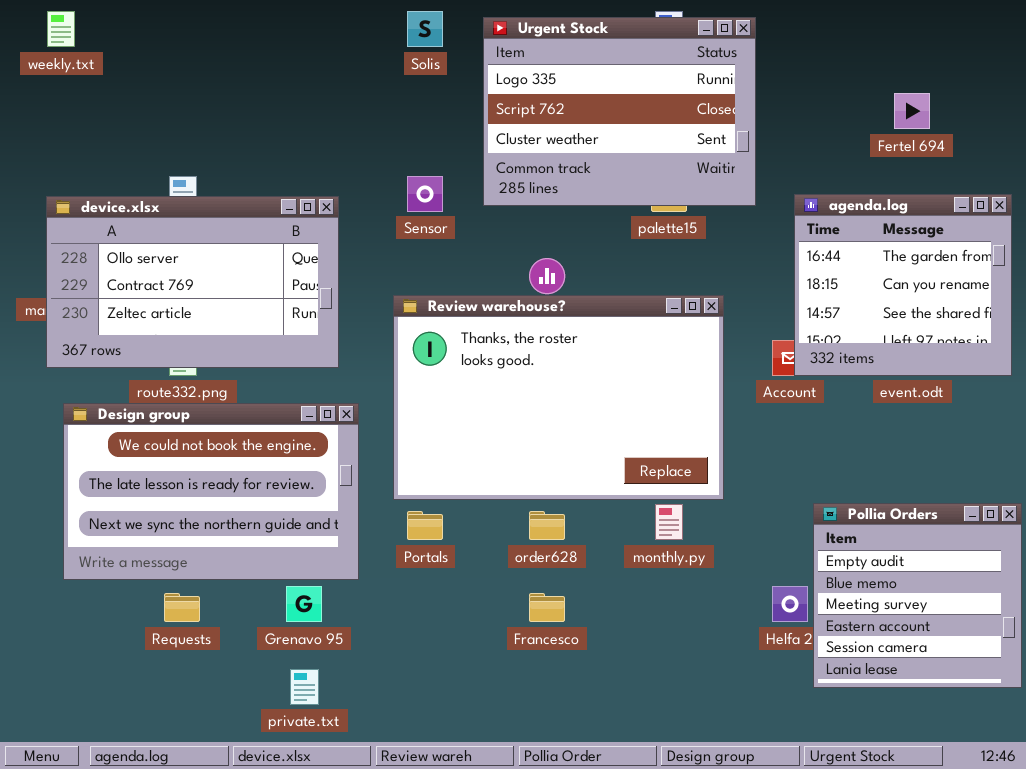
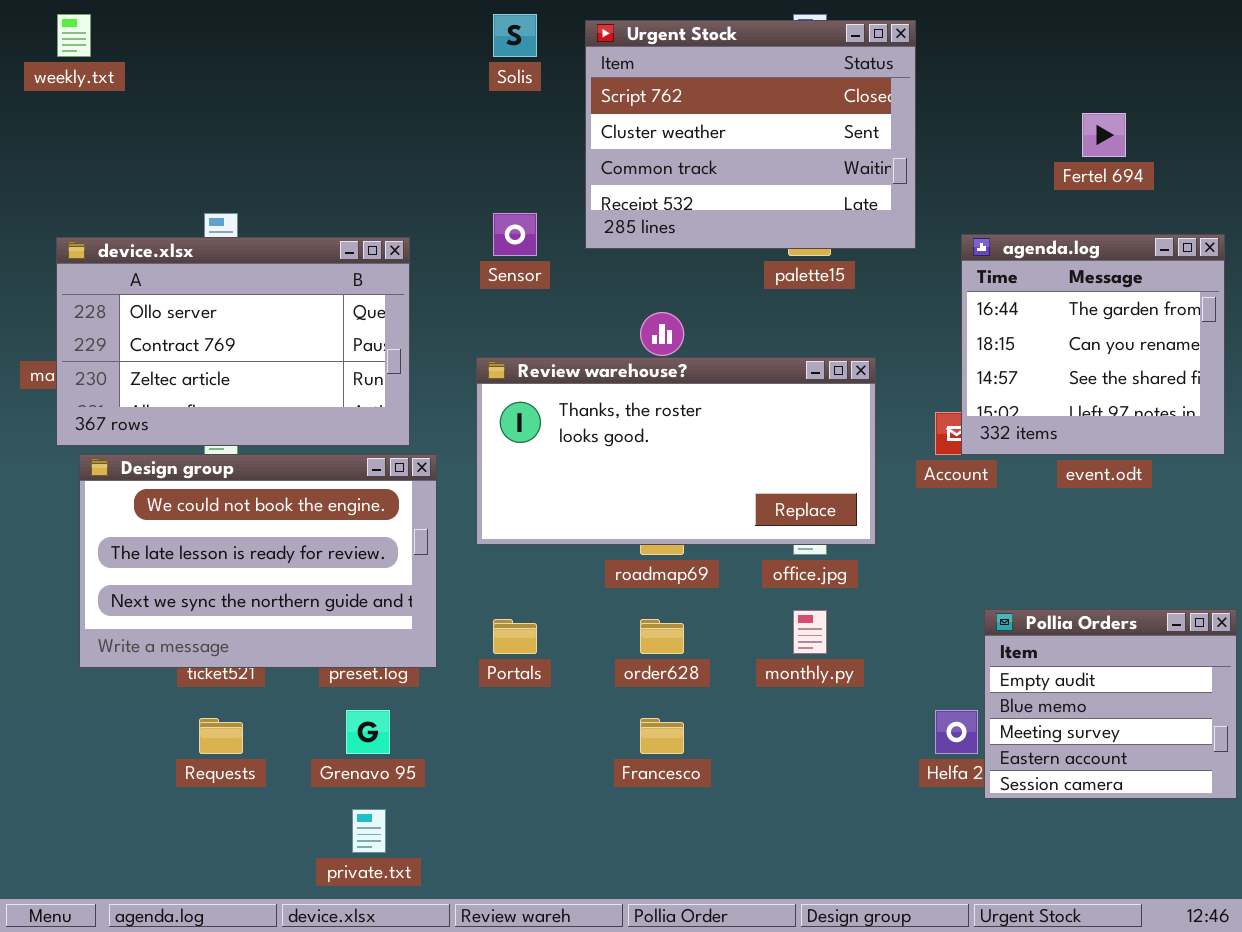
Urgent Stock: [483,17,756,206] -> [585,20,916,249], scrolled down 1 row
Review warehouse?: [393,295,724,500] -> [476,357,876,545], resized
Design group: [63,403,359,580] -> [79,454,437,668], moved
Pollia Orders: [813,503,1022,688] -> [984,609,1237,799], resized

